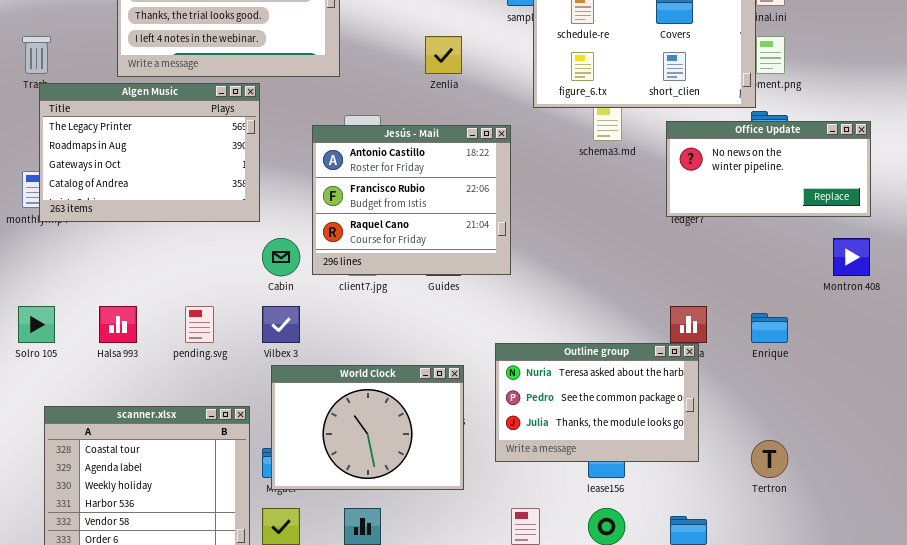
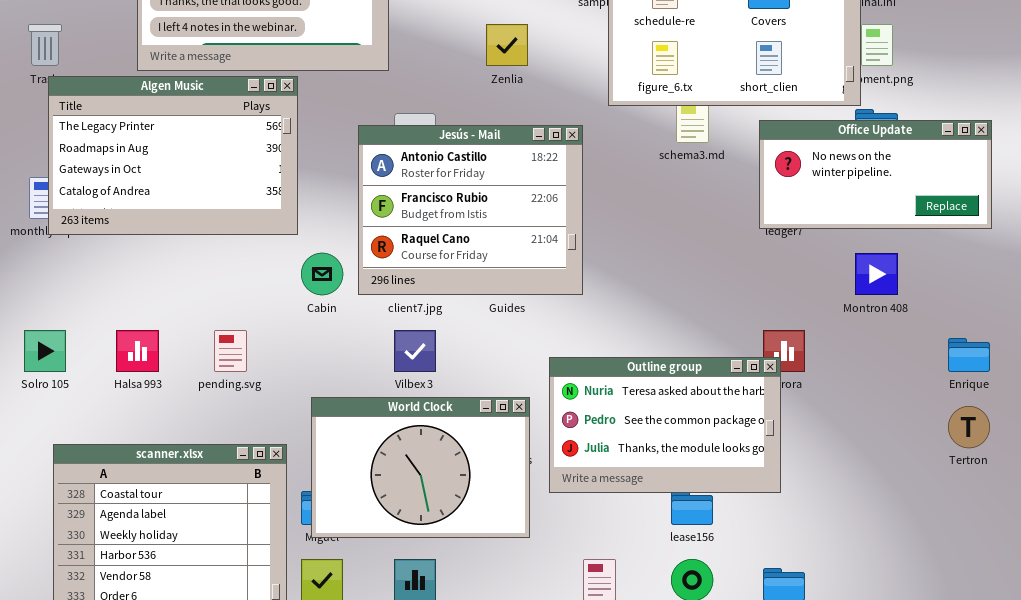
Montron 408: [833,238,870,276] -> [855,253,898,295], moved
Vilbex 3: [262,306,300,343] -> [394,330,436,372], moved
Enrique: [751,313,788,343] -> [948,338,990,372], moved
Outline group: [495,343,699,462] -> [549,357,781,493], moved
Tertron: [751,440,788,478] -> [948,406,990,448], moved

